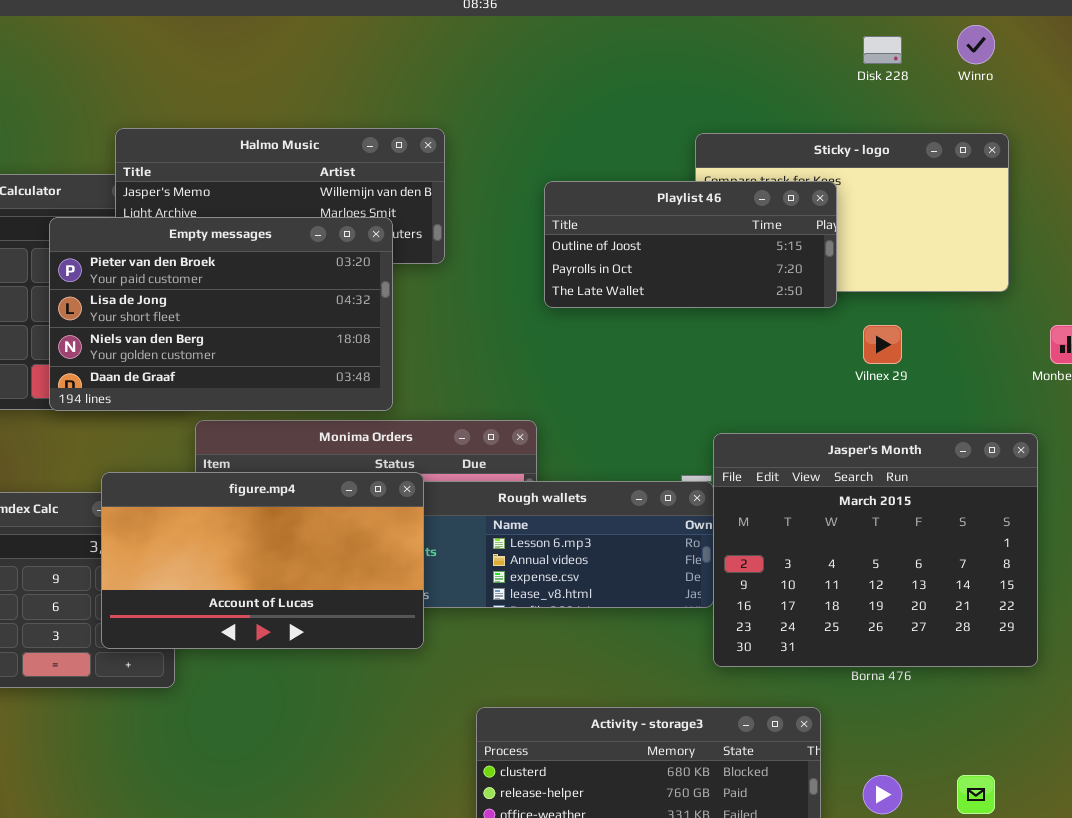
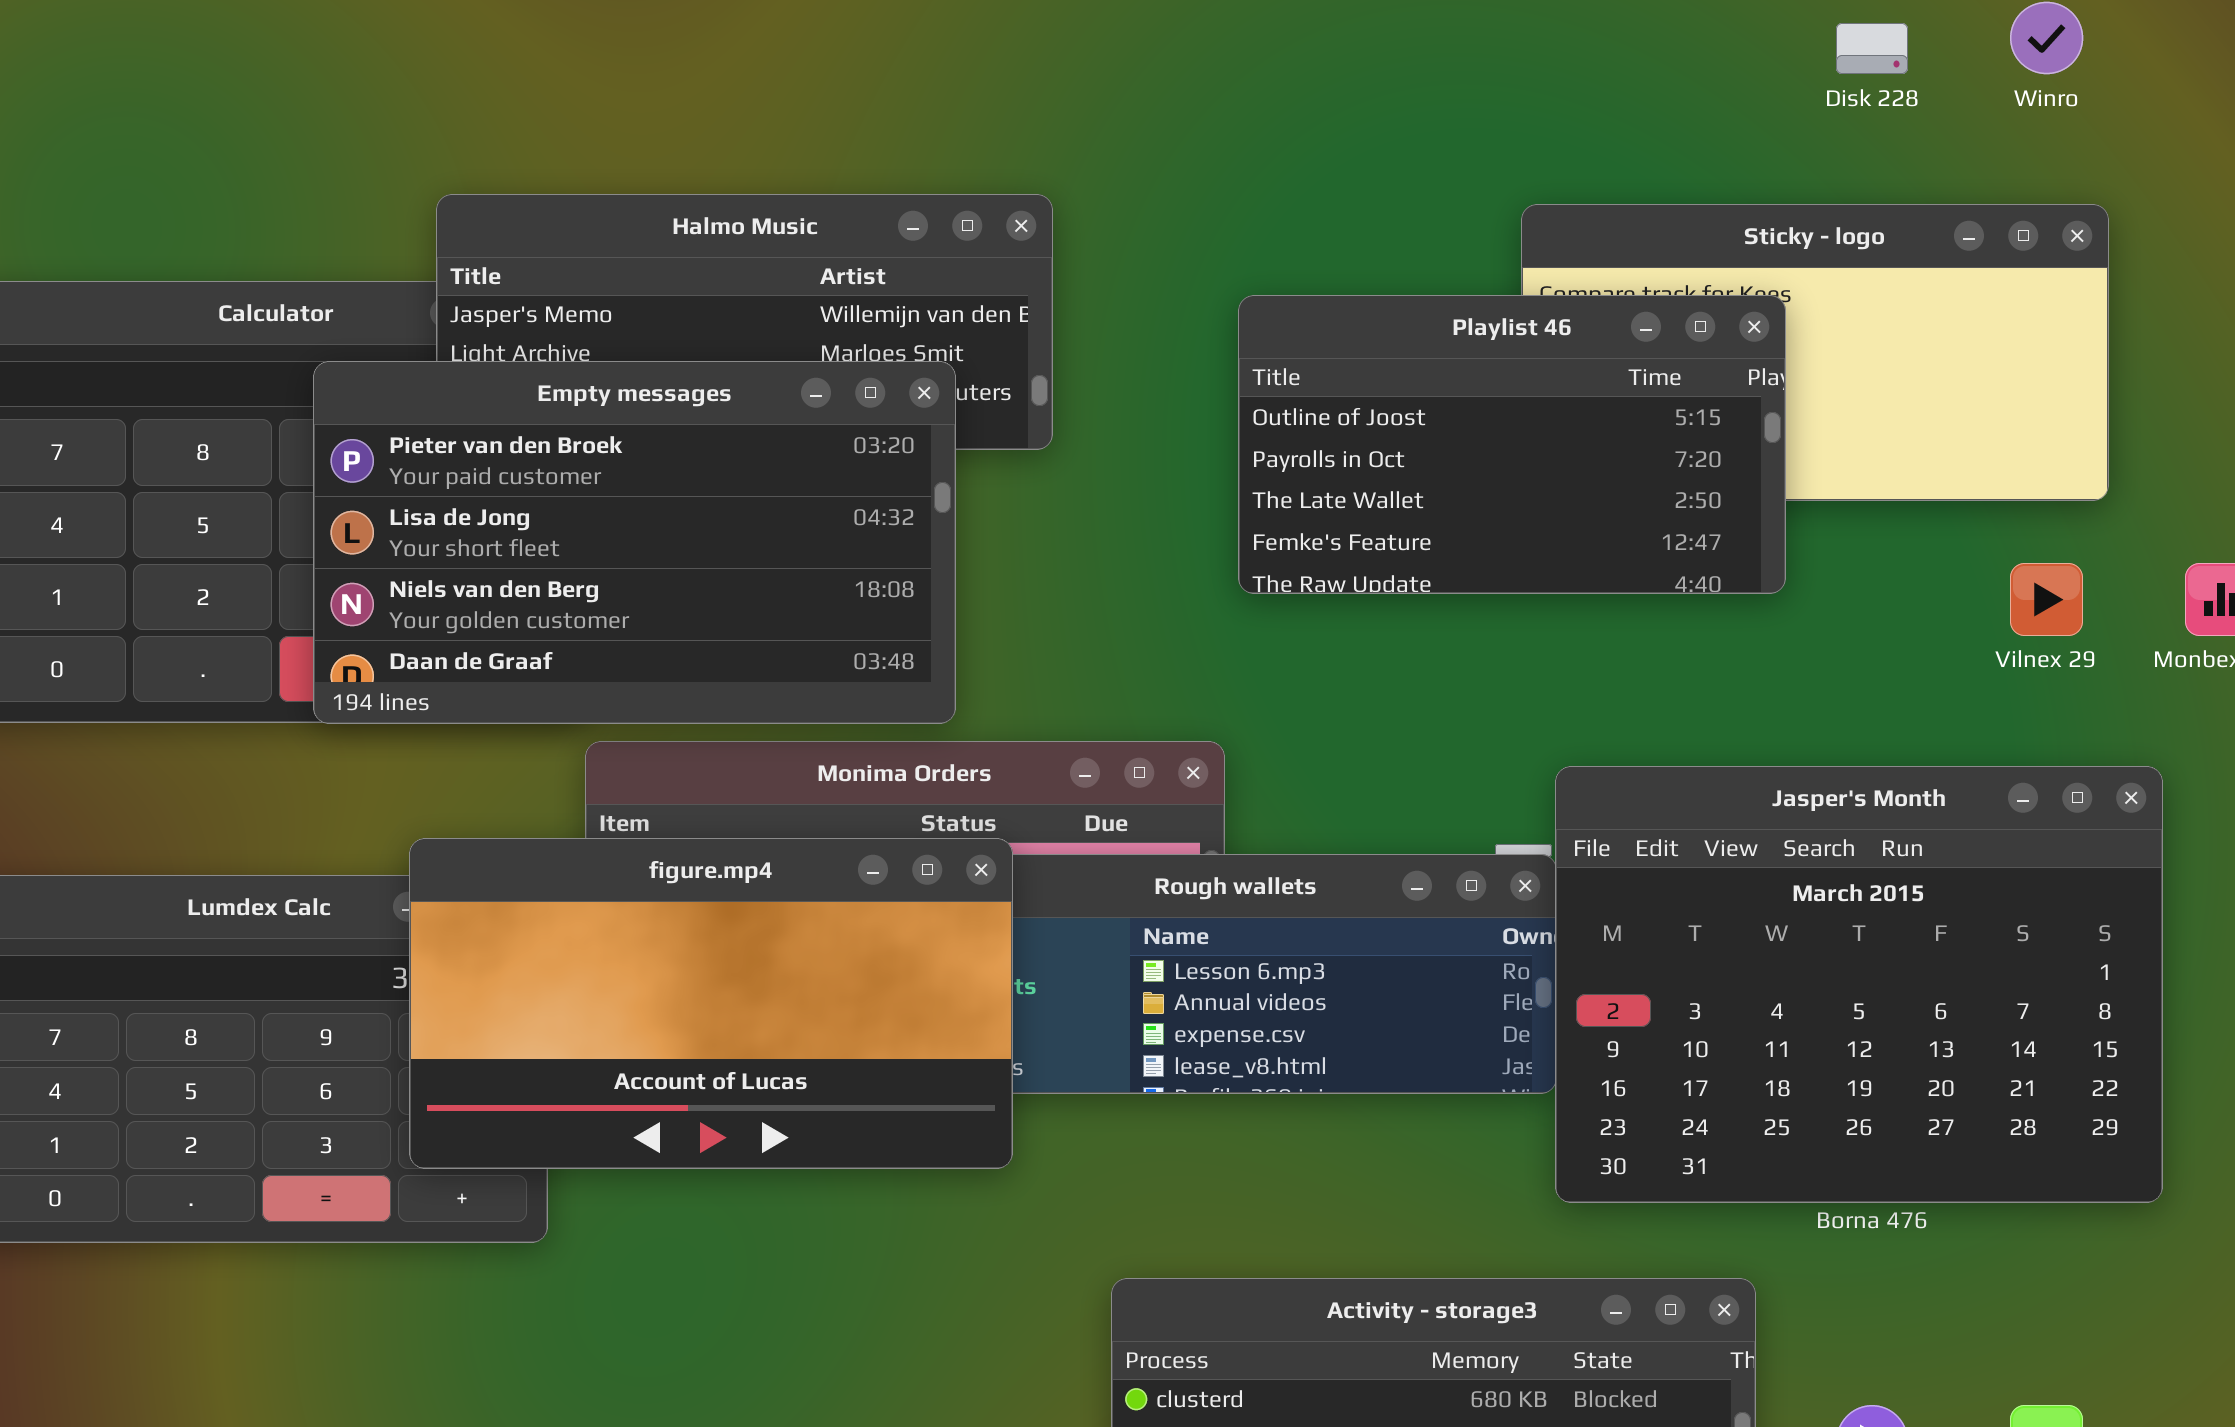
Playlist 46: [544,181,837,308] -> [1238,295,1786,594], resized
Vilnex 29: [863,325,902,364] -> [2010,563,2083,636], moved

